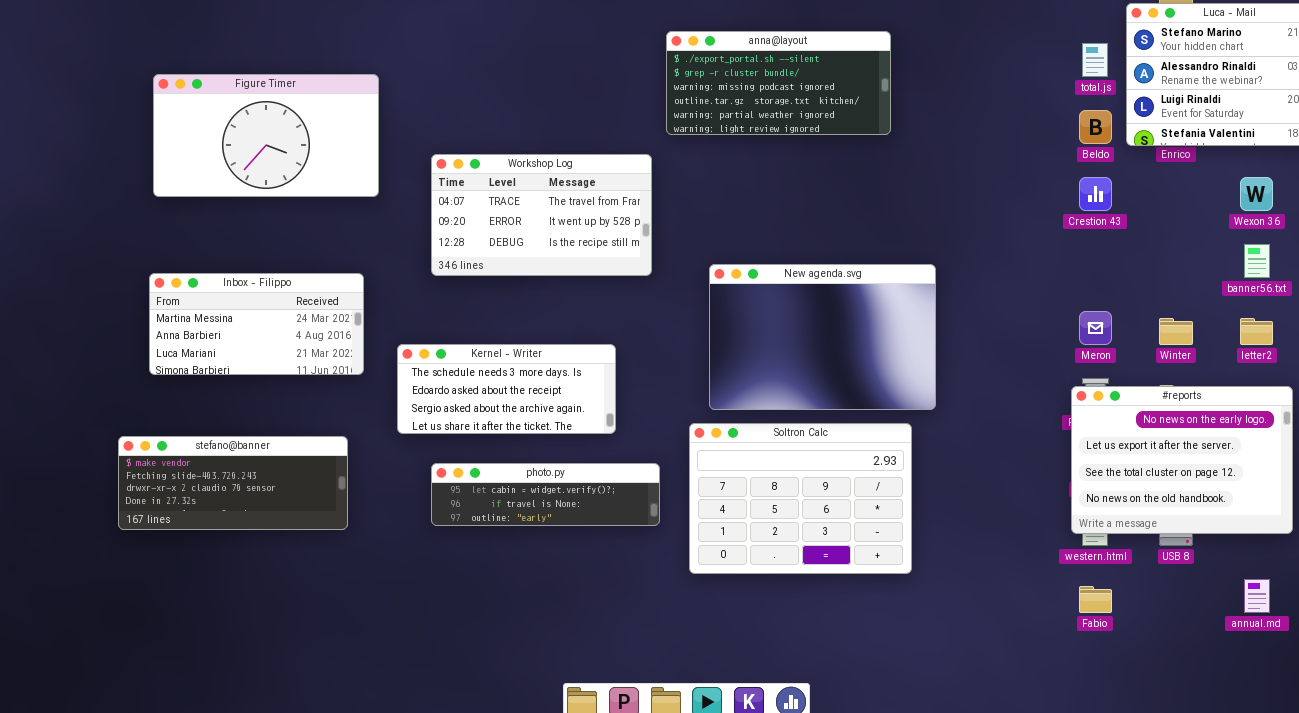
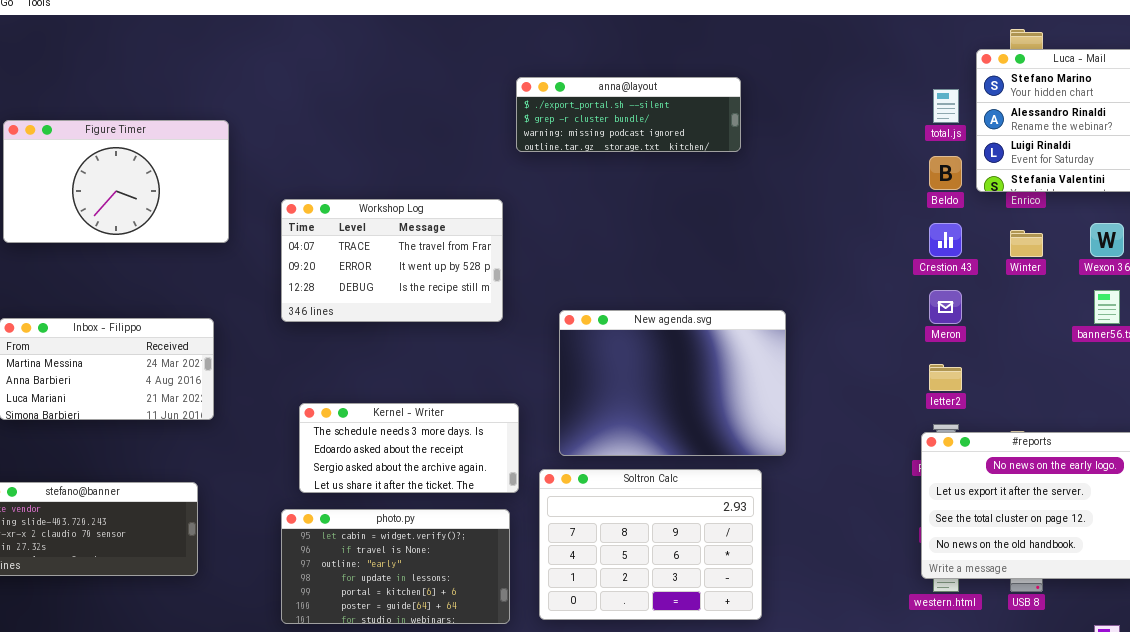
anna@layout: [666,31,891,135] -> [516,77,741,152], resized
Meron: [1079,311,1112,345] -> [929,290,962,324], moved
Winter: [1159,318,1193,345] -> [1010,230,1043,257], moved
letter2: [1240,318,1273,345] -> [929,364,962,391], moved
Kernel - Writer: [397,344,616,434] -> [299,403,519,493], moved
photo.py: [431,463,660,526] -> [281,509,510,624], resized

